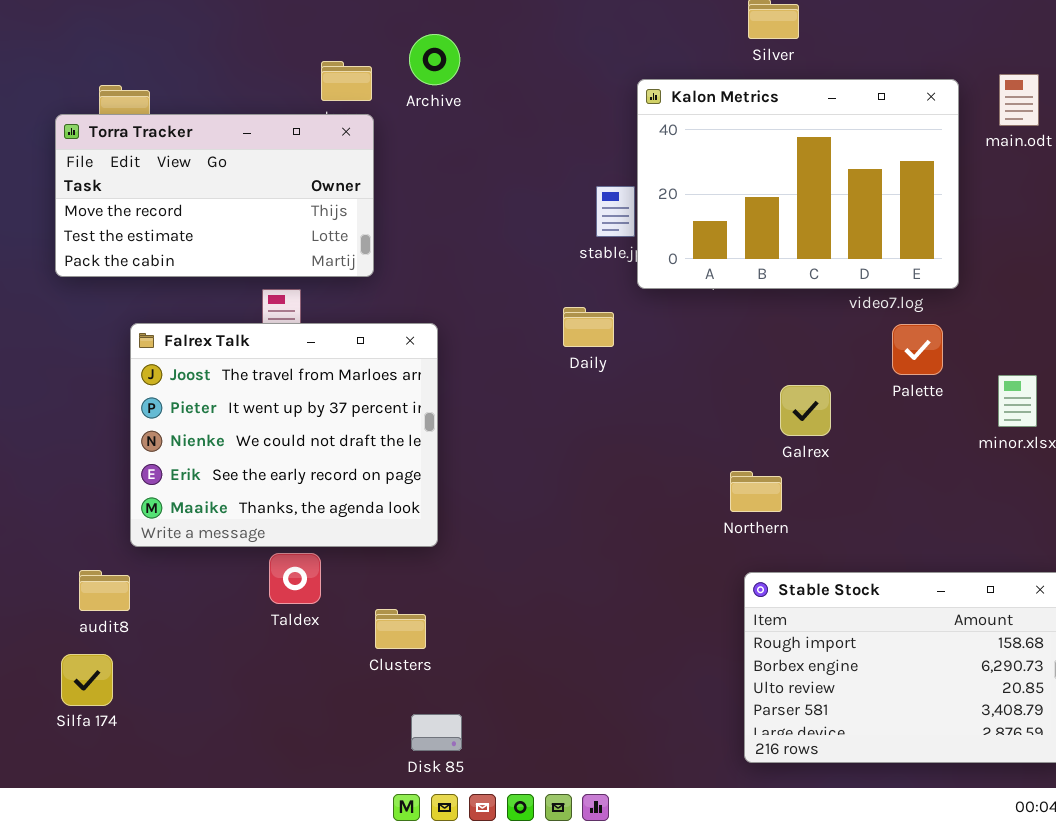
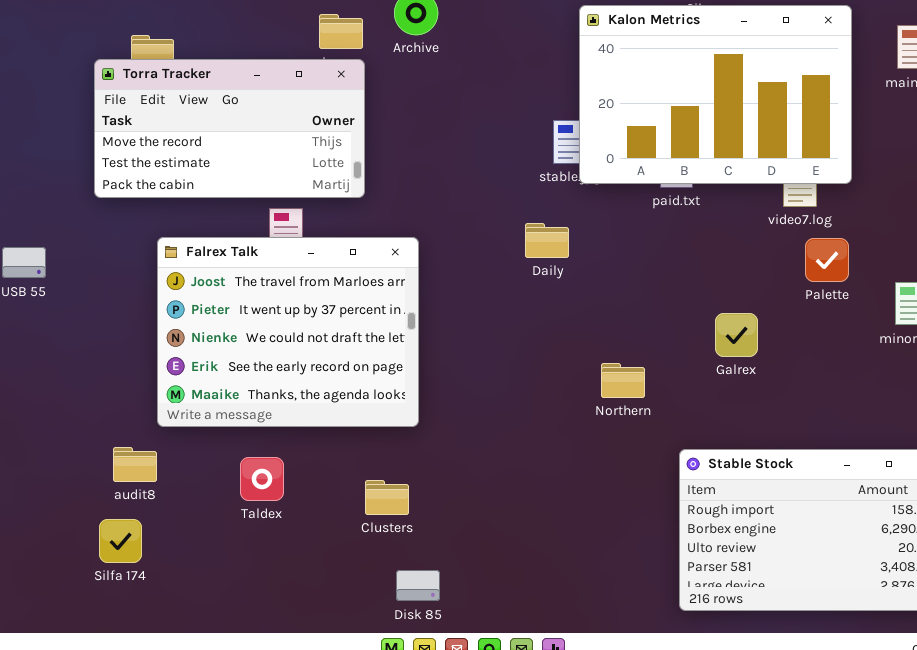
Kalon Metrics: [637,79,959,289] -> [579,5,852,184], moved
Galrex: [780,385,831,436] -> [715,313,758,357], moved
Northern: [730,471,782,512] -> [601,363,645,398], moved
Taldex: [269,553,321,604] -> [240,457,284,501], moved

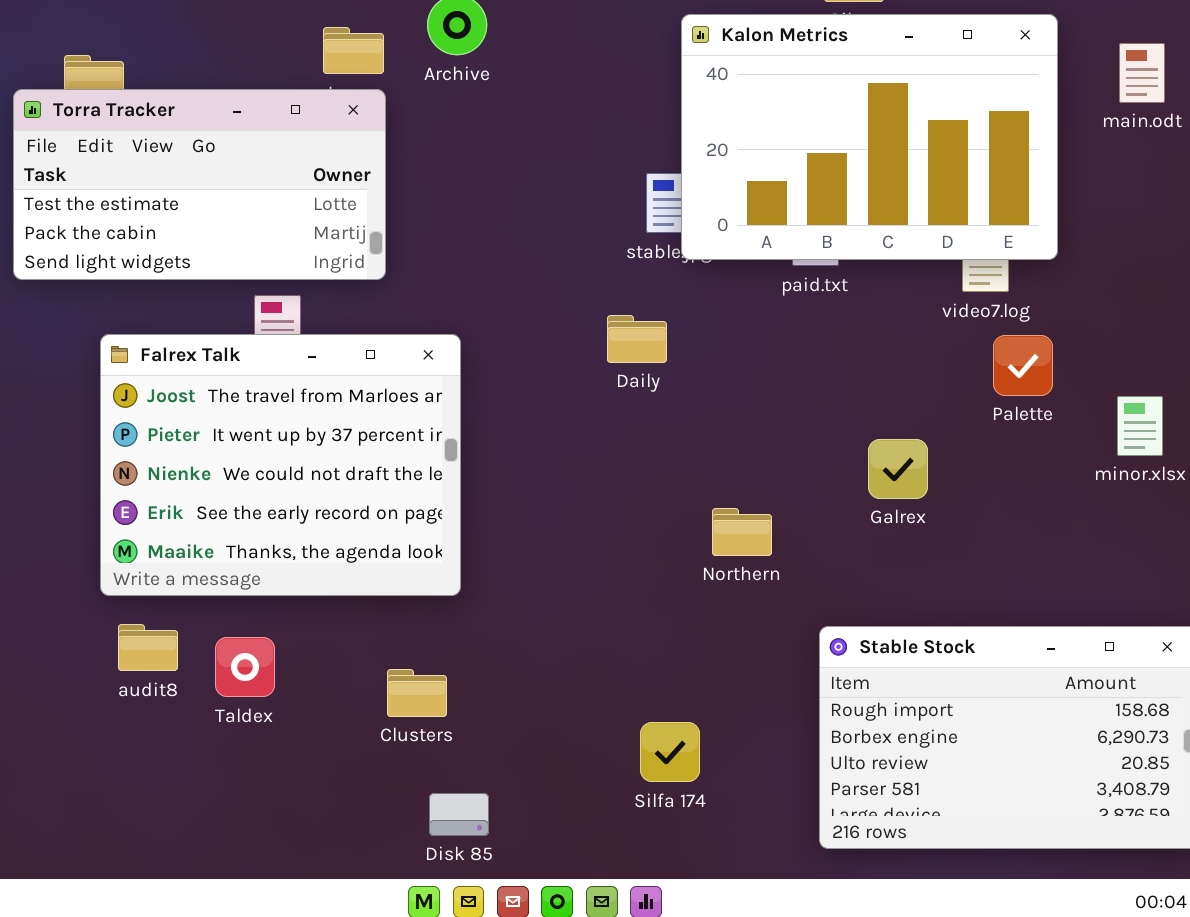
Torra Tracker: [94,59,365,198] -> [13,89,386,280], scrolled down 1 row
audit8: [113,447,157,482] -> [118,624,178,671], moved
Silfa 174: [99,519,142,563] -> [640,722,700,782], moved

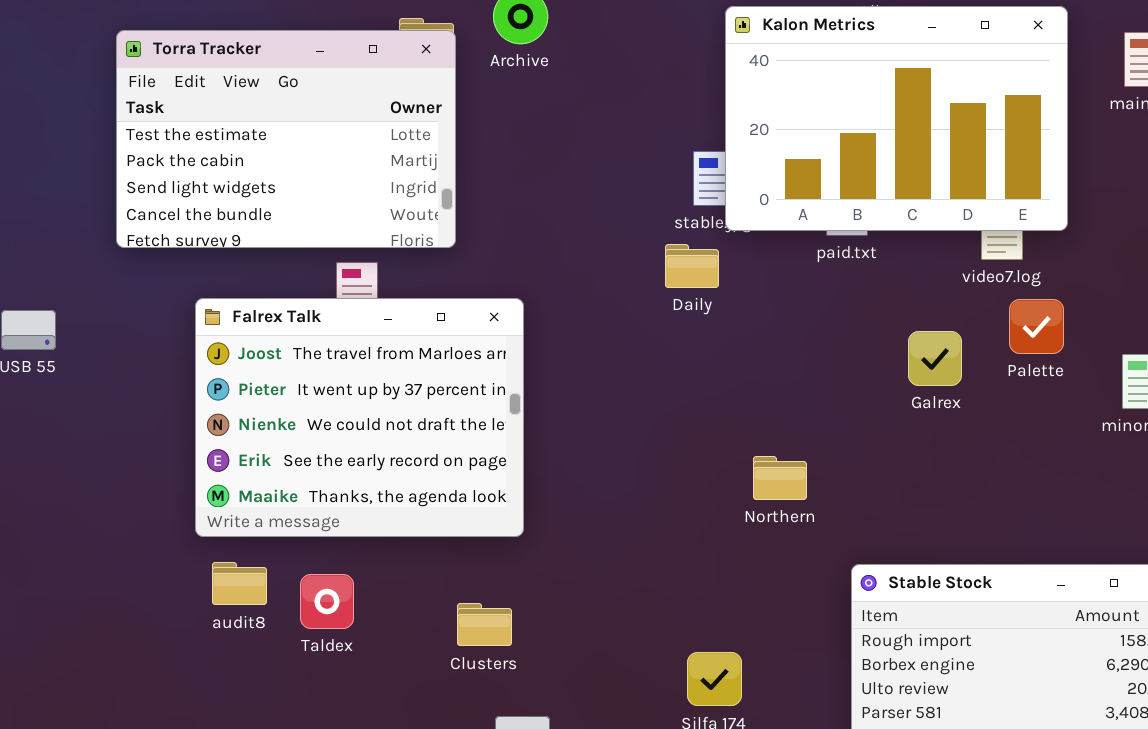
Torra Tracker: [13,89,386,280] -> [116,30,456,248], resized
Daily: [607,315,667,363] -> [665,244,719,288], moved
Galrex: [868,439,928,499] -> [908,331,962,386], moved

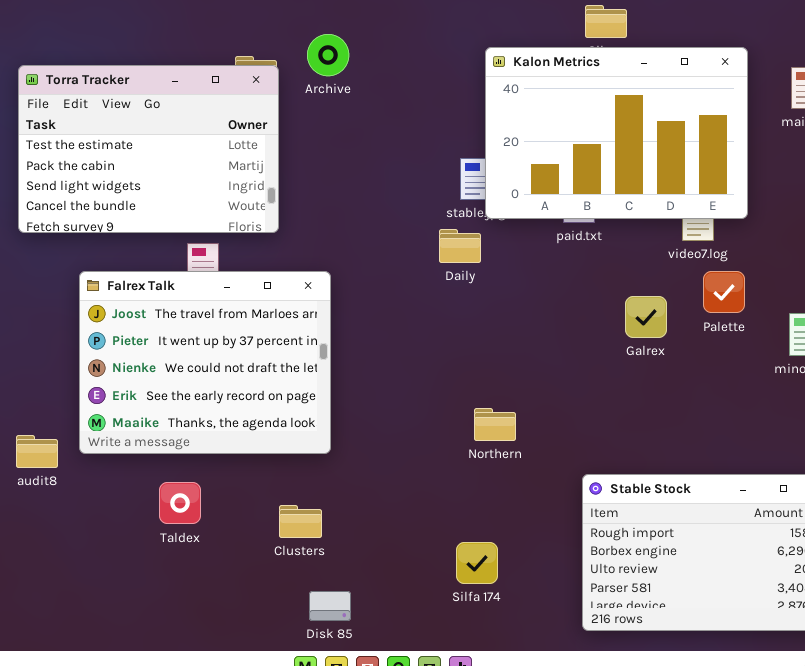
Northern: [753,456,807,500] -> [474,408,516,441], moved
audit8: [212,562,267,605] -> [16,435,58,468], moved

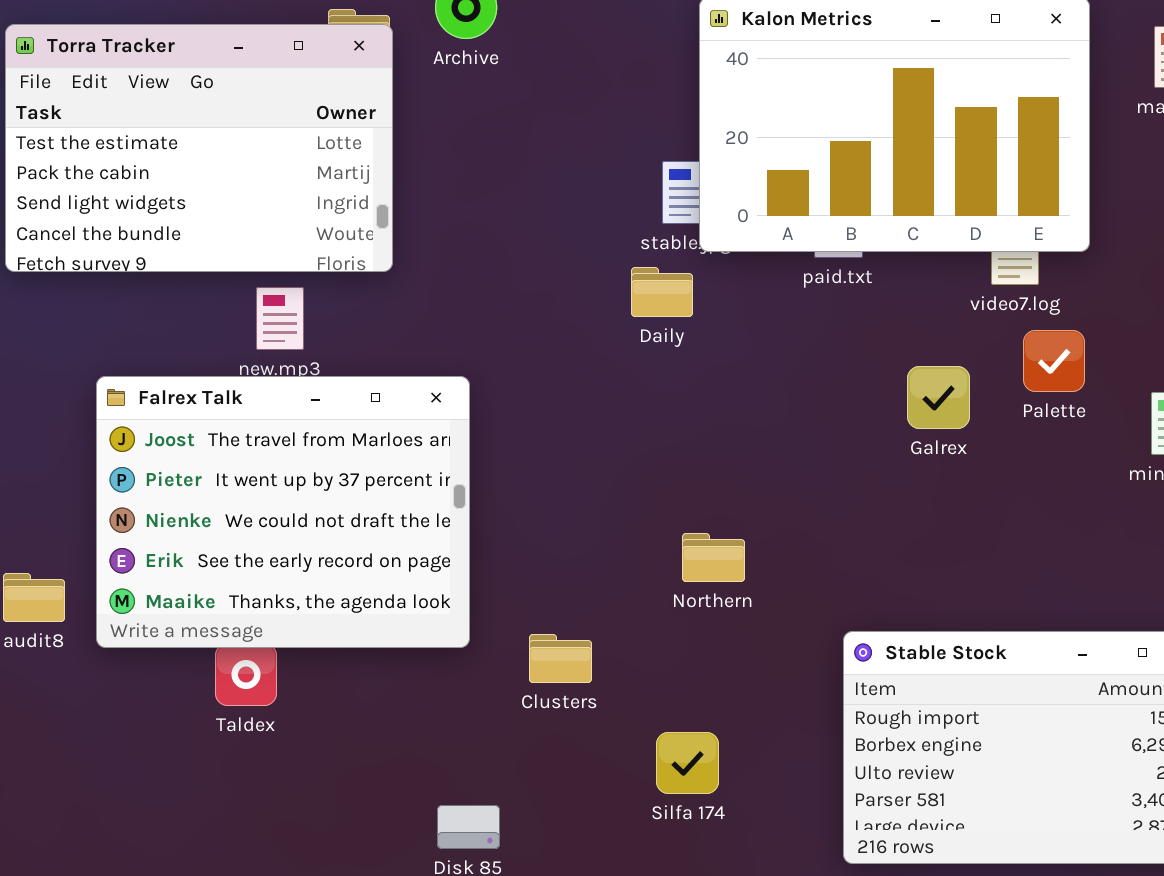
Falrex Talk: [79,271,331,454] -> [96,376,470,648], moved
Clusters: [279,505,322,538] -> [529,634,592,683], moved

